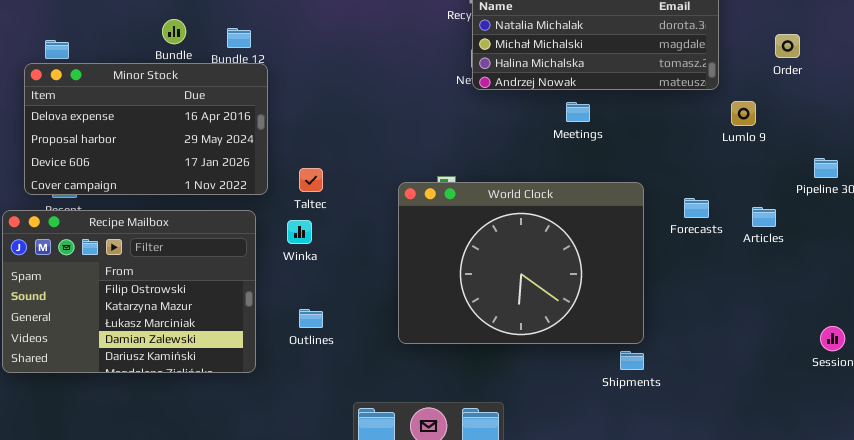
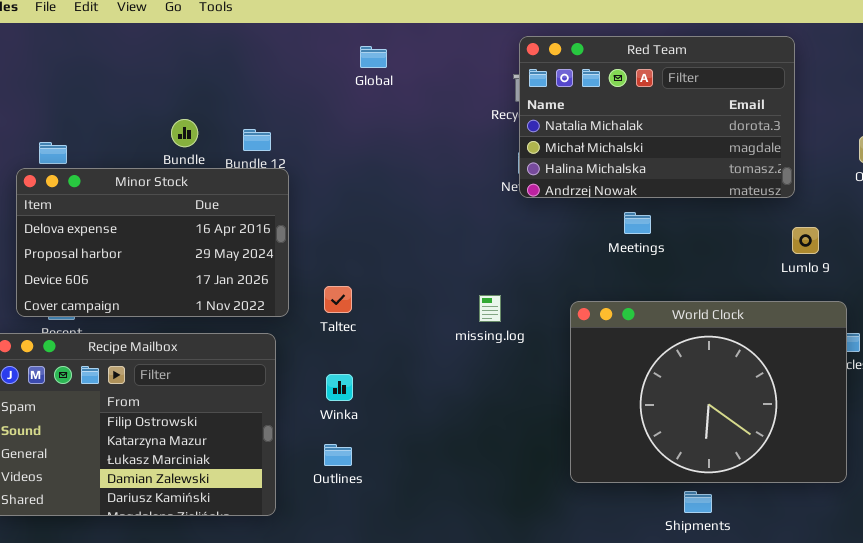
Lumlo 9: [731,101,756,126] -> [792,227,819,254], moved
World Clock: [398,182,644,344] -> [570,301,847,483], moved
Winka: [287,220,312,244] -> [326,374,353,401], moved

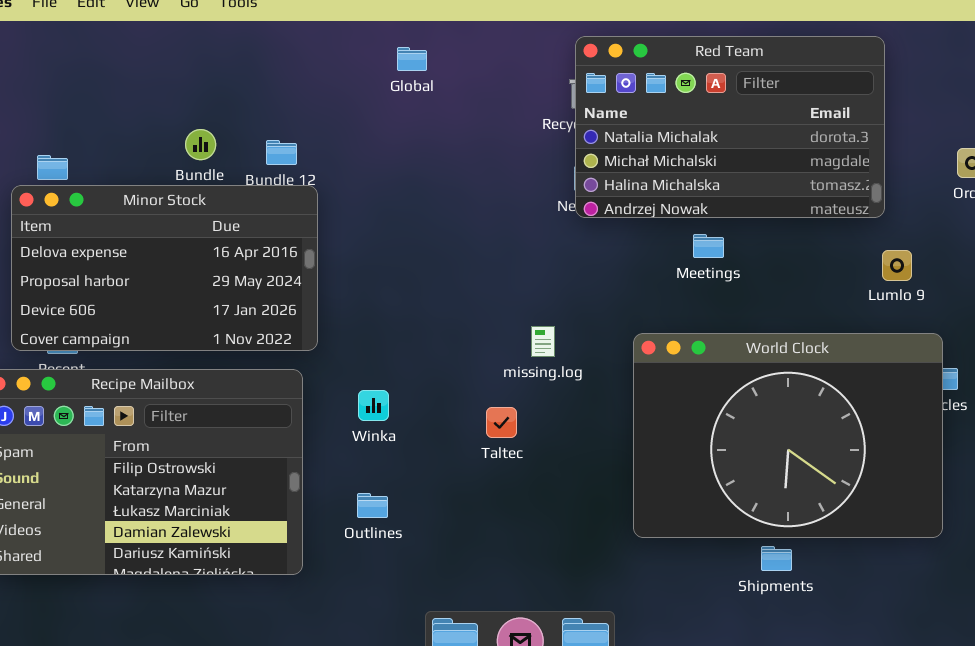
Taltec: [324,286,352,313] -> [486,407,517,438], moved
Winka: [326,374,353,401] -> [358,390,389,421], moved

